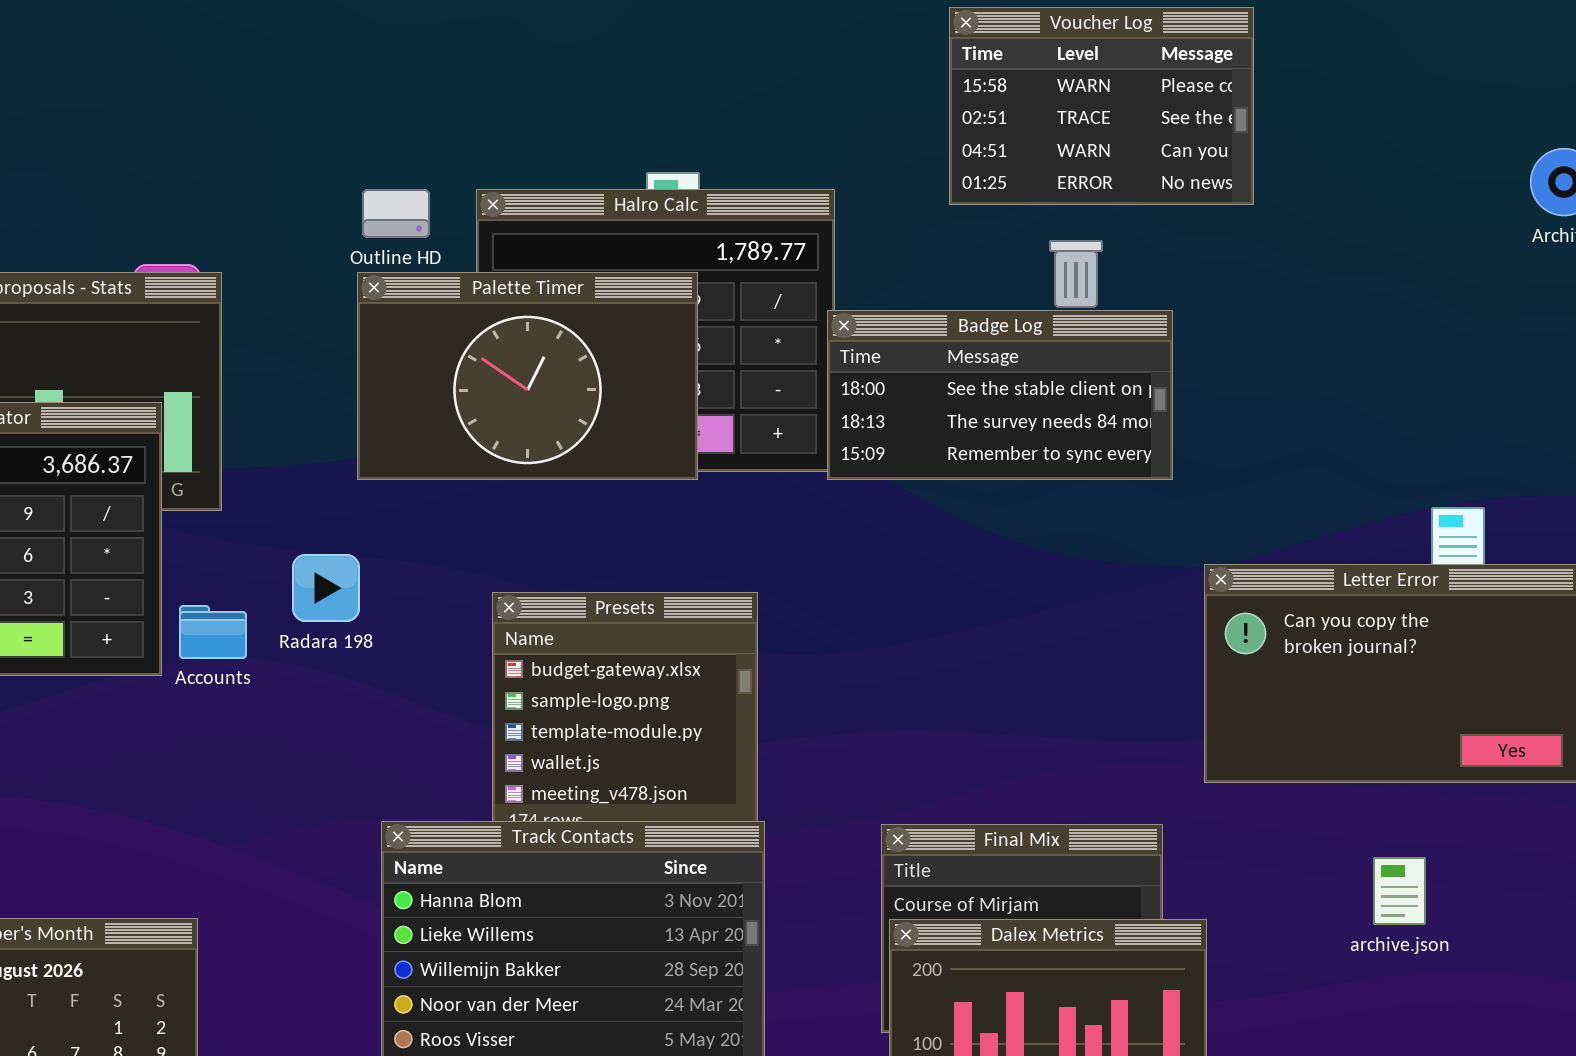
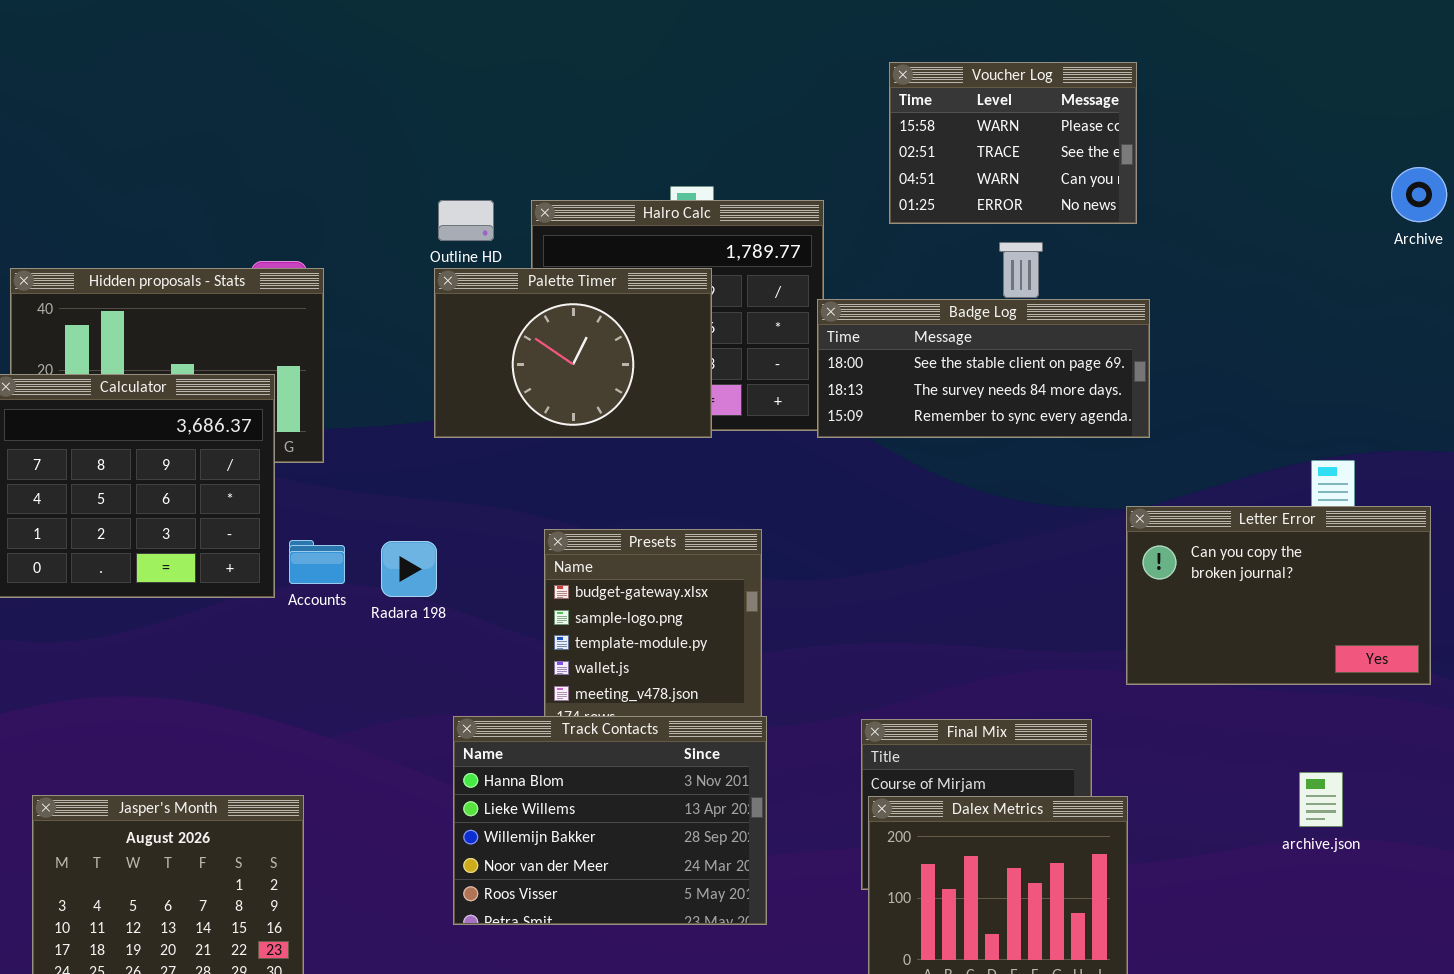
Voucher Log: [949,7,1254,205] -> [889,62,1137,224], moved
Badge Log: [827,310,1173,480] -> [817,299,1150,438], resized
Radara 198: [292,554,360,622] -> [381,541,437,597], moved
archive.json: [1373,857,1426,925] -> [1299,772,1343,827], moved

